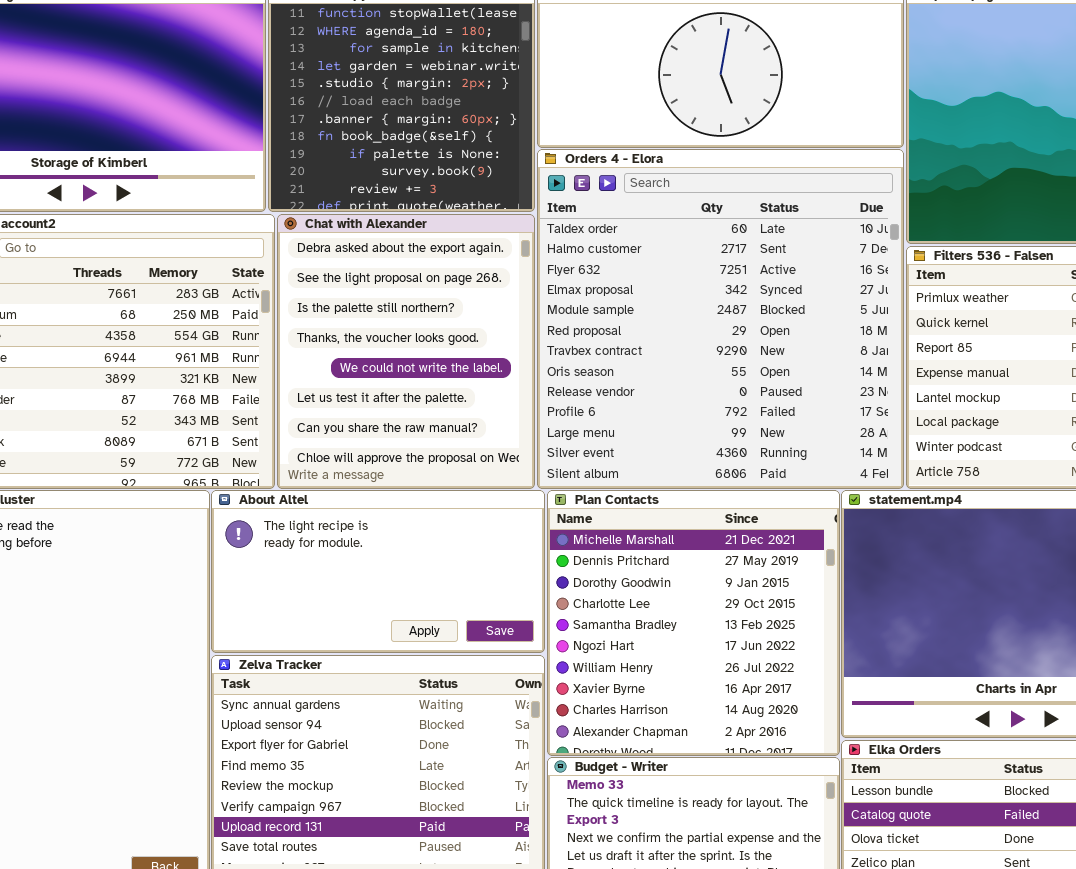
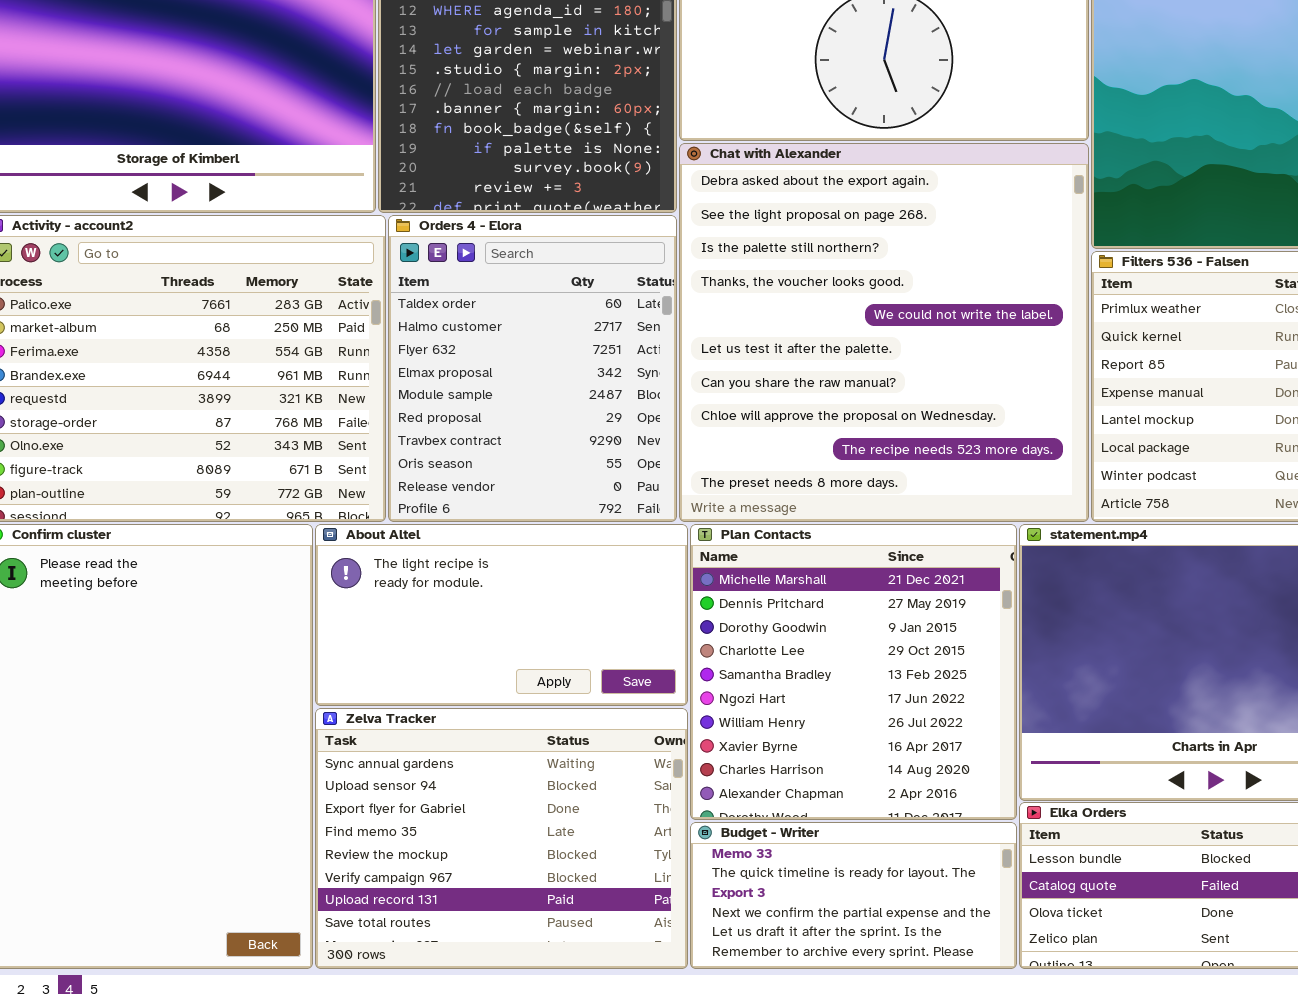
Orders 4 - Elora: [537,149,904,489] -> [388,215,677,522], moved, resized
Chat with Alexander: [277,214,535,489] -> [679,143,1089,522], moved, resized

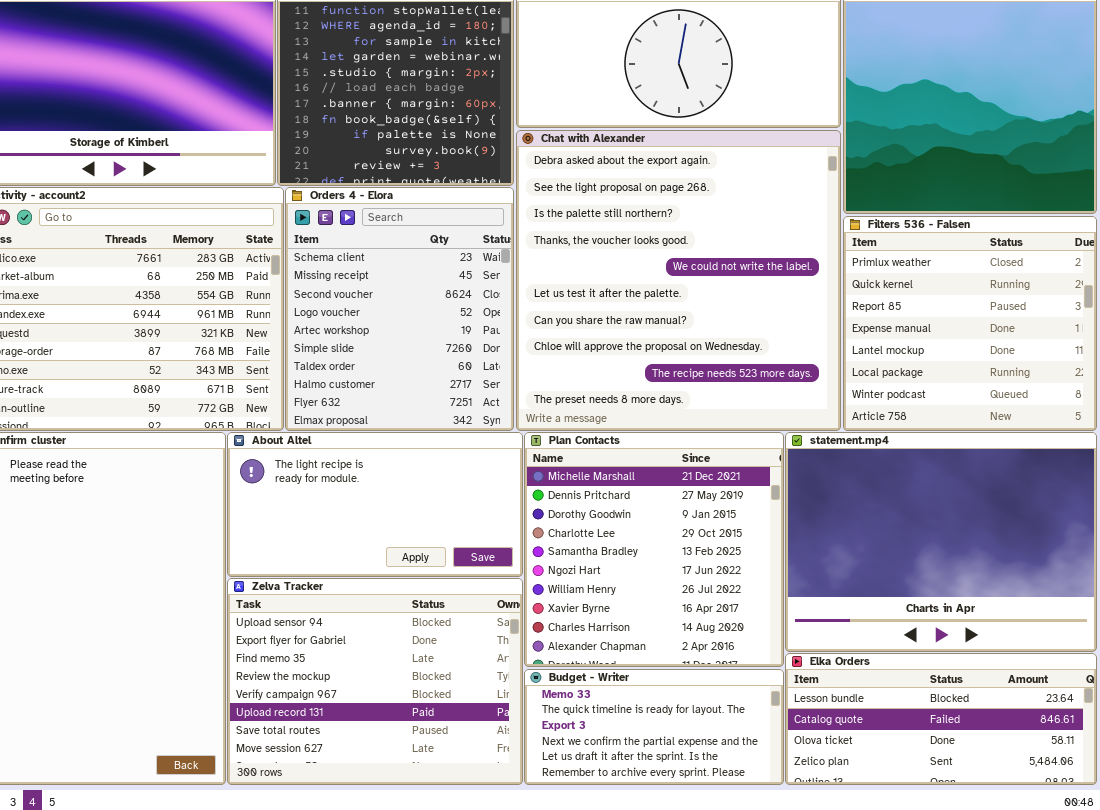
Orders 4 - Elora: [388,215,677,522] -> [285,187,514,431], scrolled up 6 rows
Zelva Tracker: [315,708,688,969] -> [227,578,523,785], scrolled down 1 row

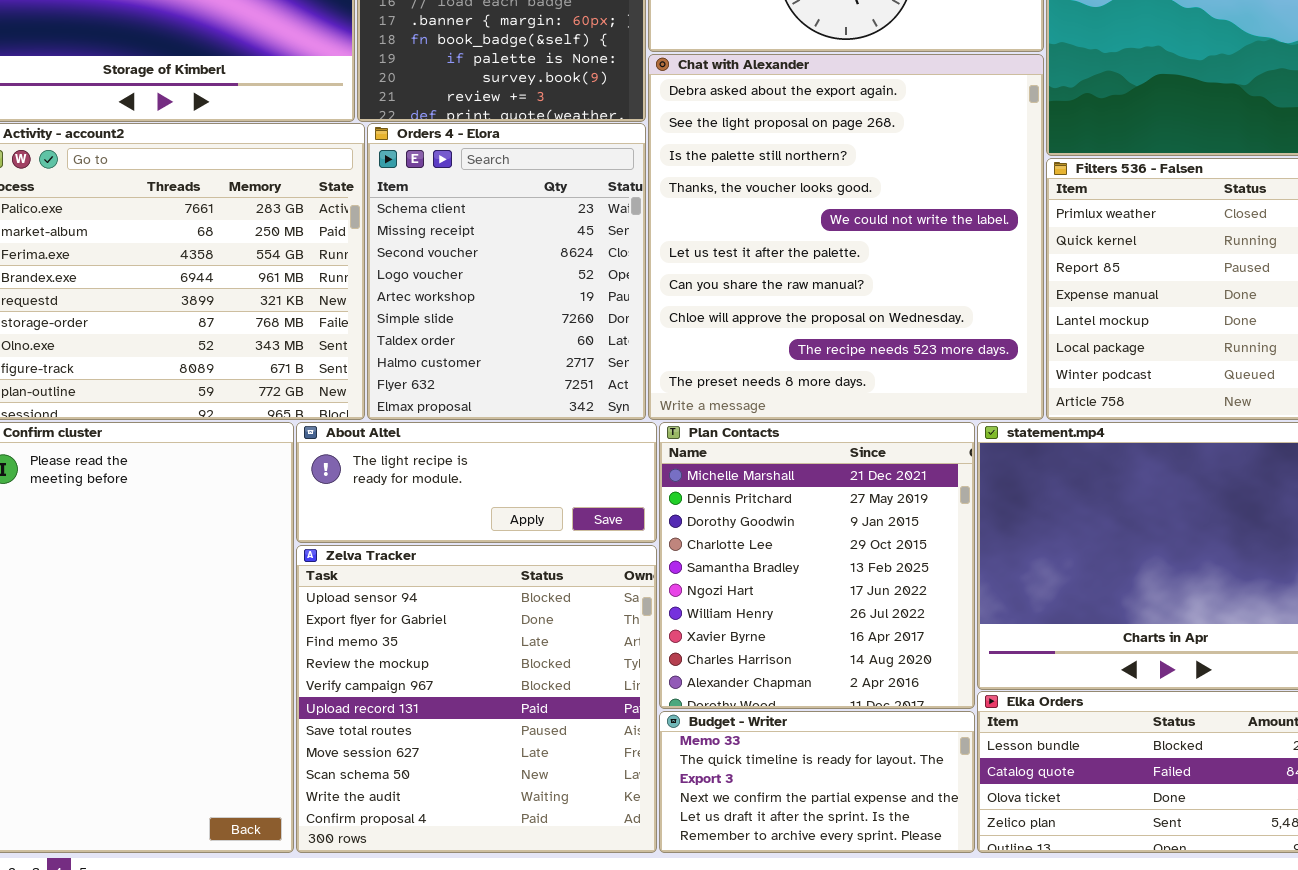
About Altel: [227,432,523,577] -> [296,422,657,543], resized
Zelva Tracker: [227,578,523,785] -> [296,545,657,853], resized

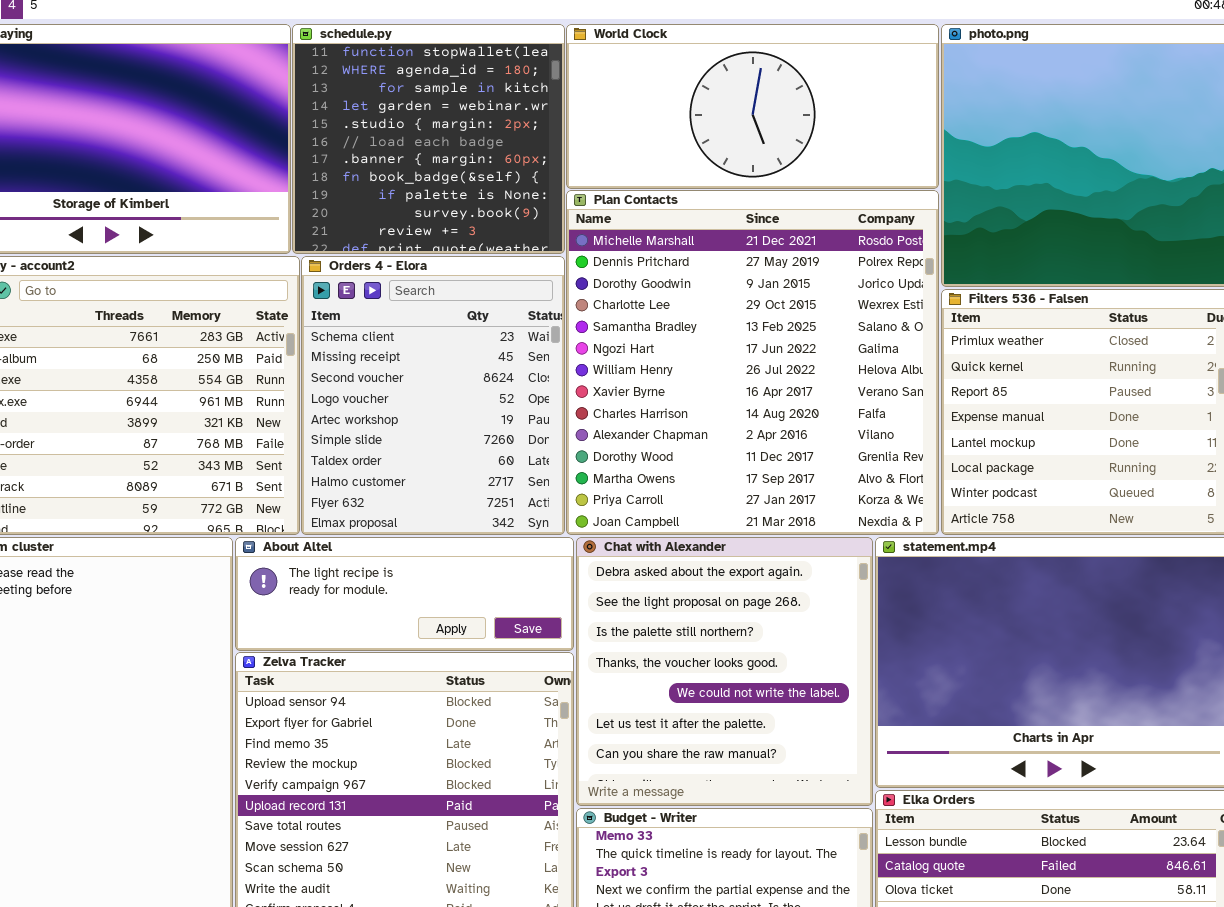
Chat with Alexander: [648,54,1044,420] -> [576,537,873,806], moved, resized
Plan Contacts: [659,422,975,709] -> [566,190,939,535], moved, resized

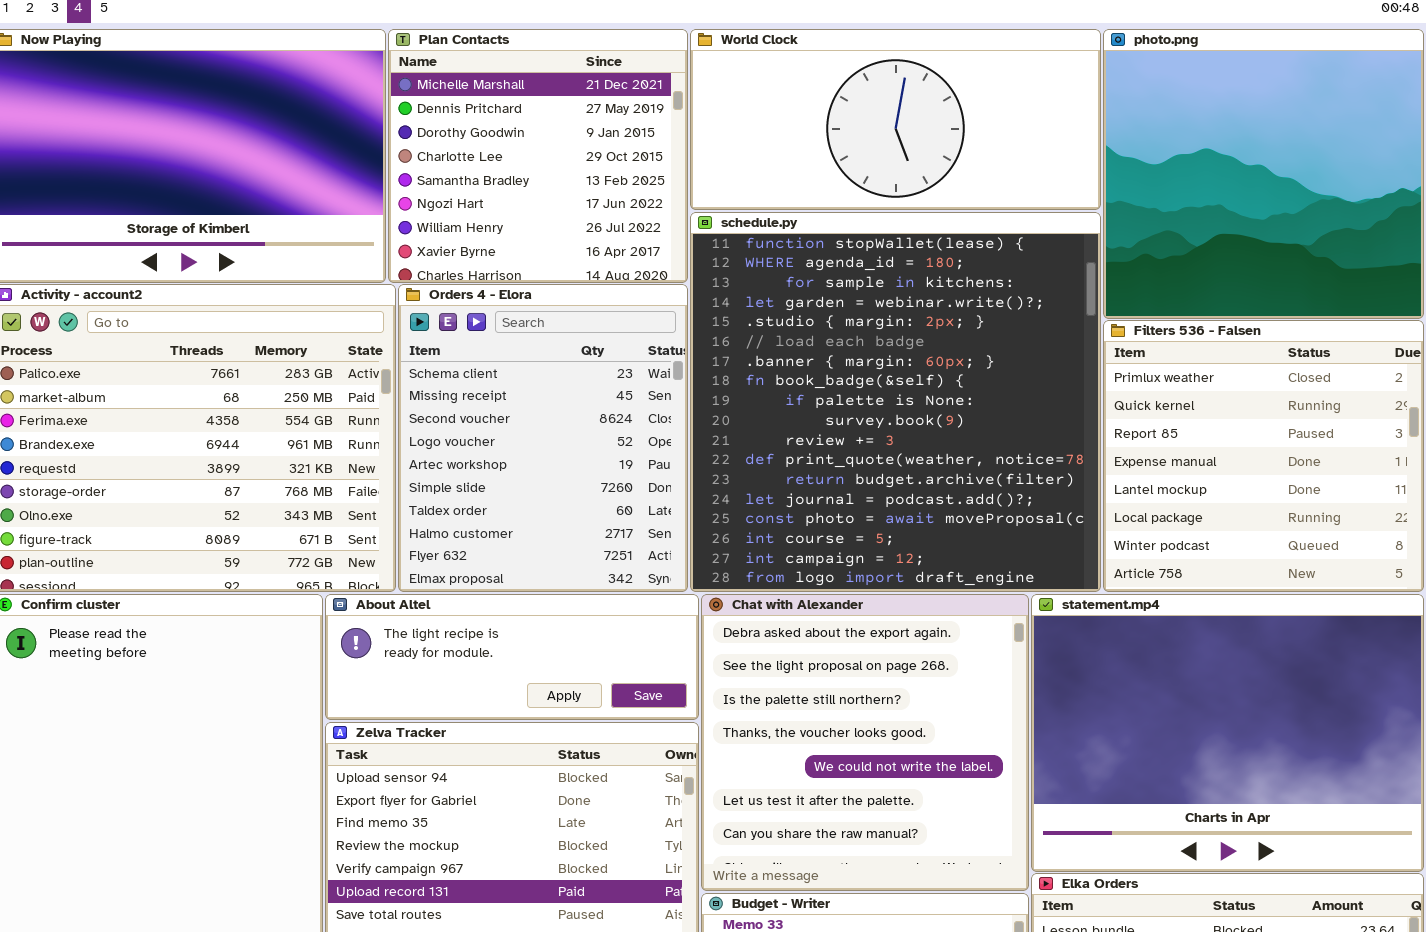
schedule.py: [292,24,565,254] -> [690,212,1101,592], moved, resized
Plan Contacts: [566,190,939,535] -> [388,29,688,283], moved, resized

